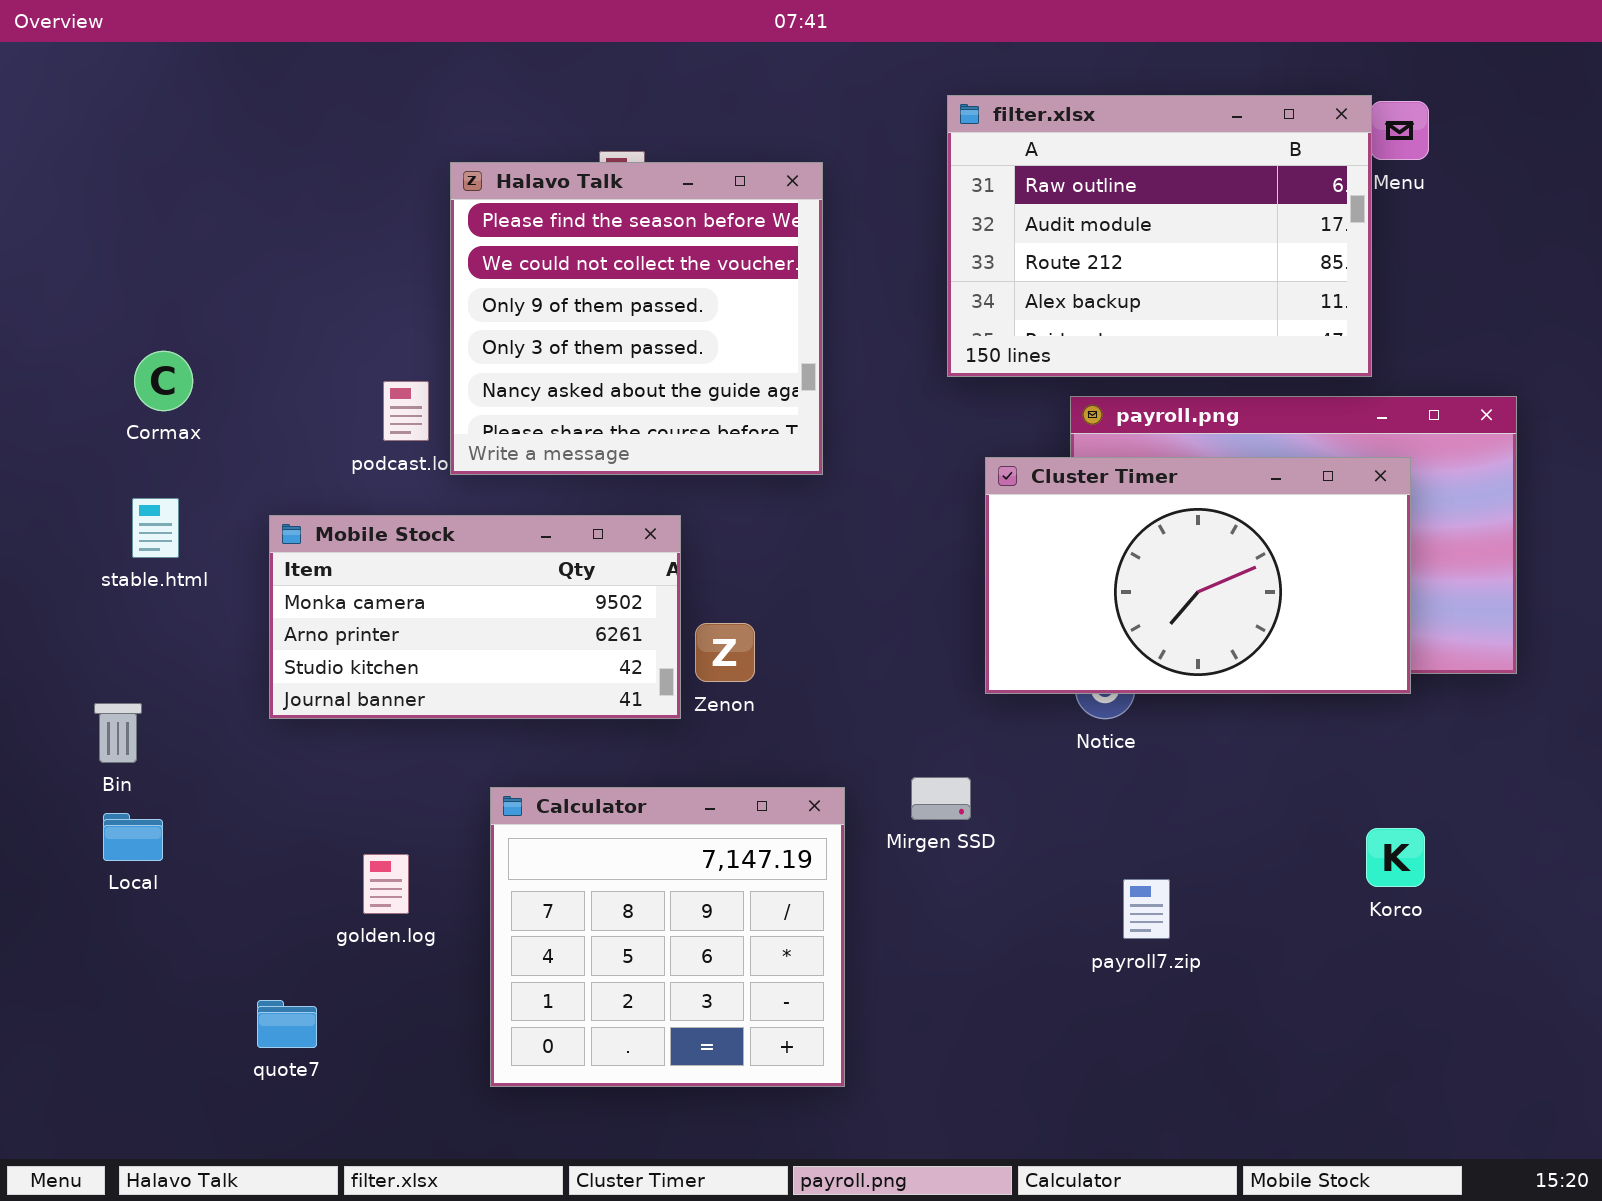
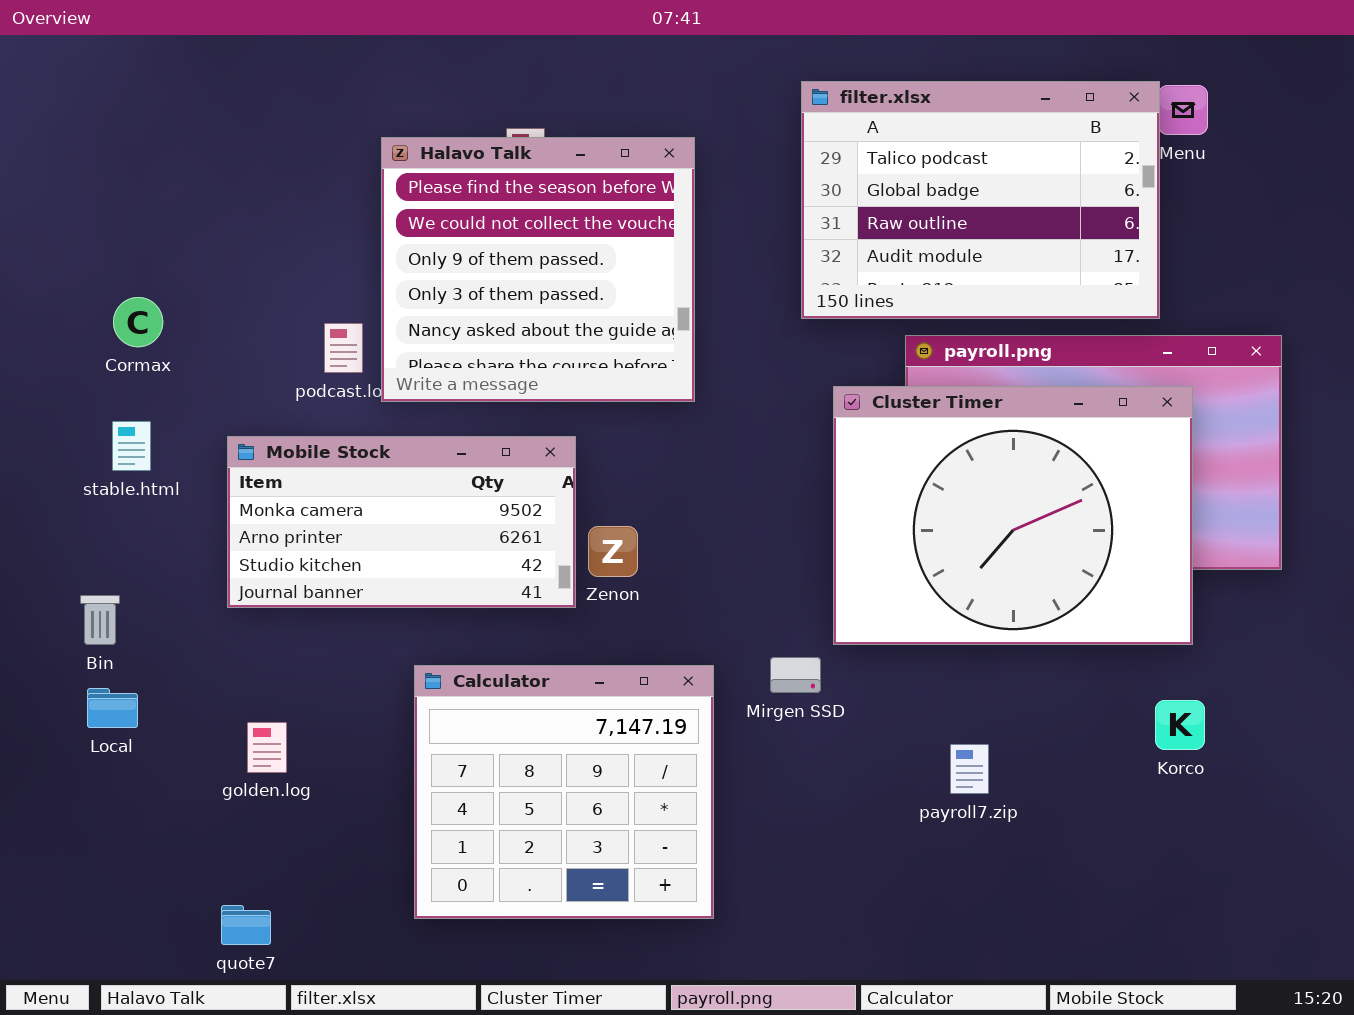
filter.xlsx: [947,95,1372,377] -> [801,81,1160,319], scrolled up 2 rows
Cluster Timer: [985,457,1411,694] -> [833,386,1193,645], resized
golden.log: [363,854,409,914] -> [247,722,287,773], moved
quote7: [257,1000,317,1048] -> [221,905,271,945], moved

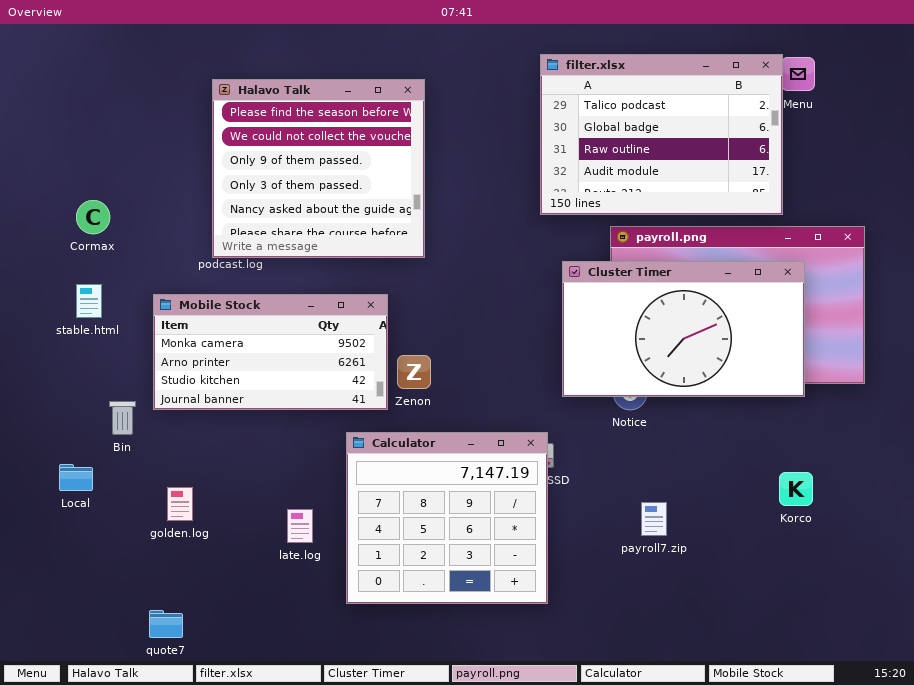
Halavo Talk: [381,137,695,402] -> [212,79,425,258], moved
Cluster Timer: [833,386,1193,645] -> [562,261,805,397], resized
Bin: [80,595,120,645] -> [109,401,136,435], moved
Calculator: [414,665,714,919] -> [346,432,548,604], moved

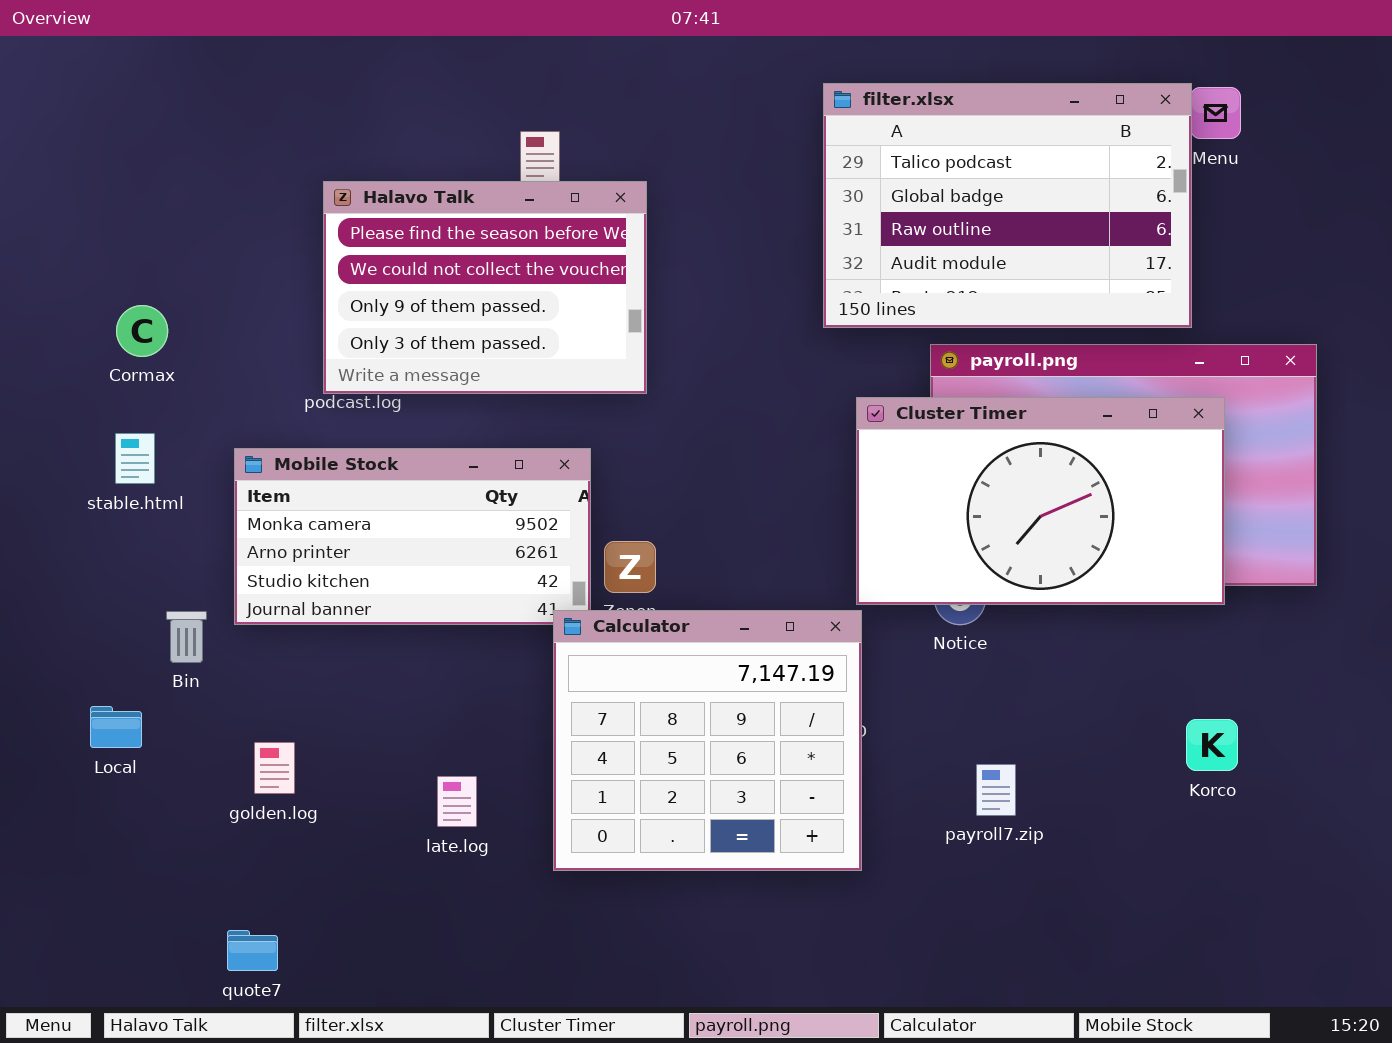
Halavo Talk: [212,79,425,258] -> [323,181,647,394], resized
Calculator: [346,432,548,604] -> [553,610,862,871], moved

